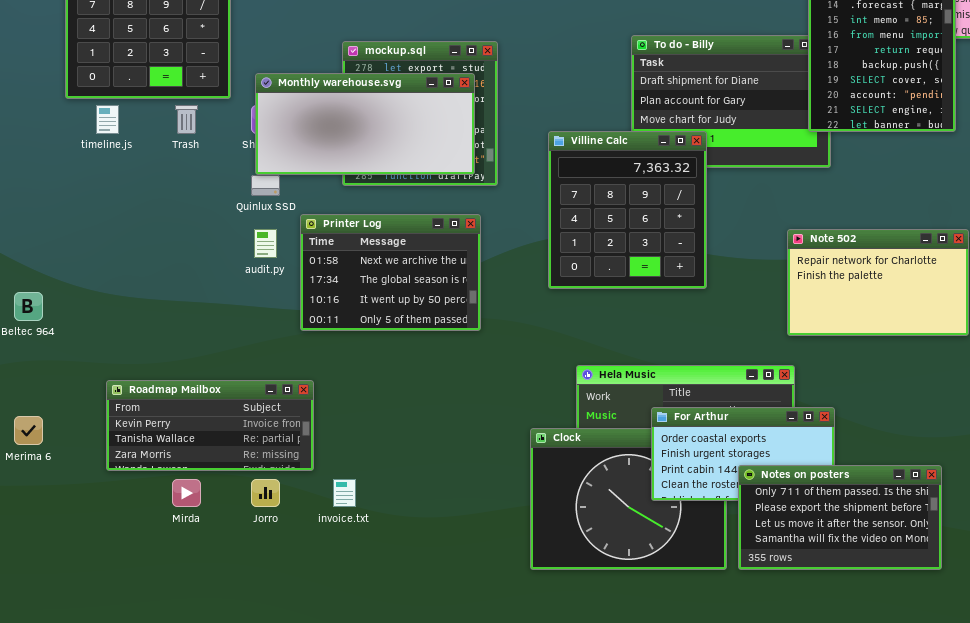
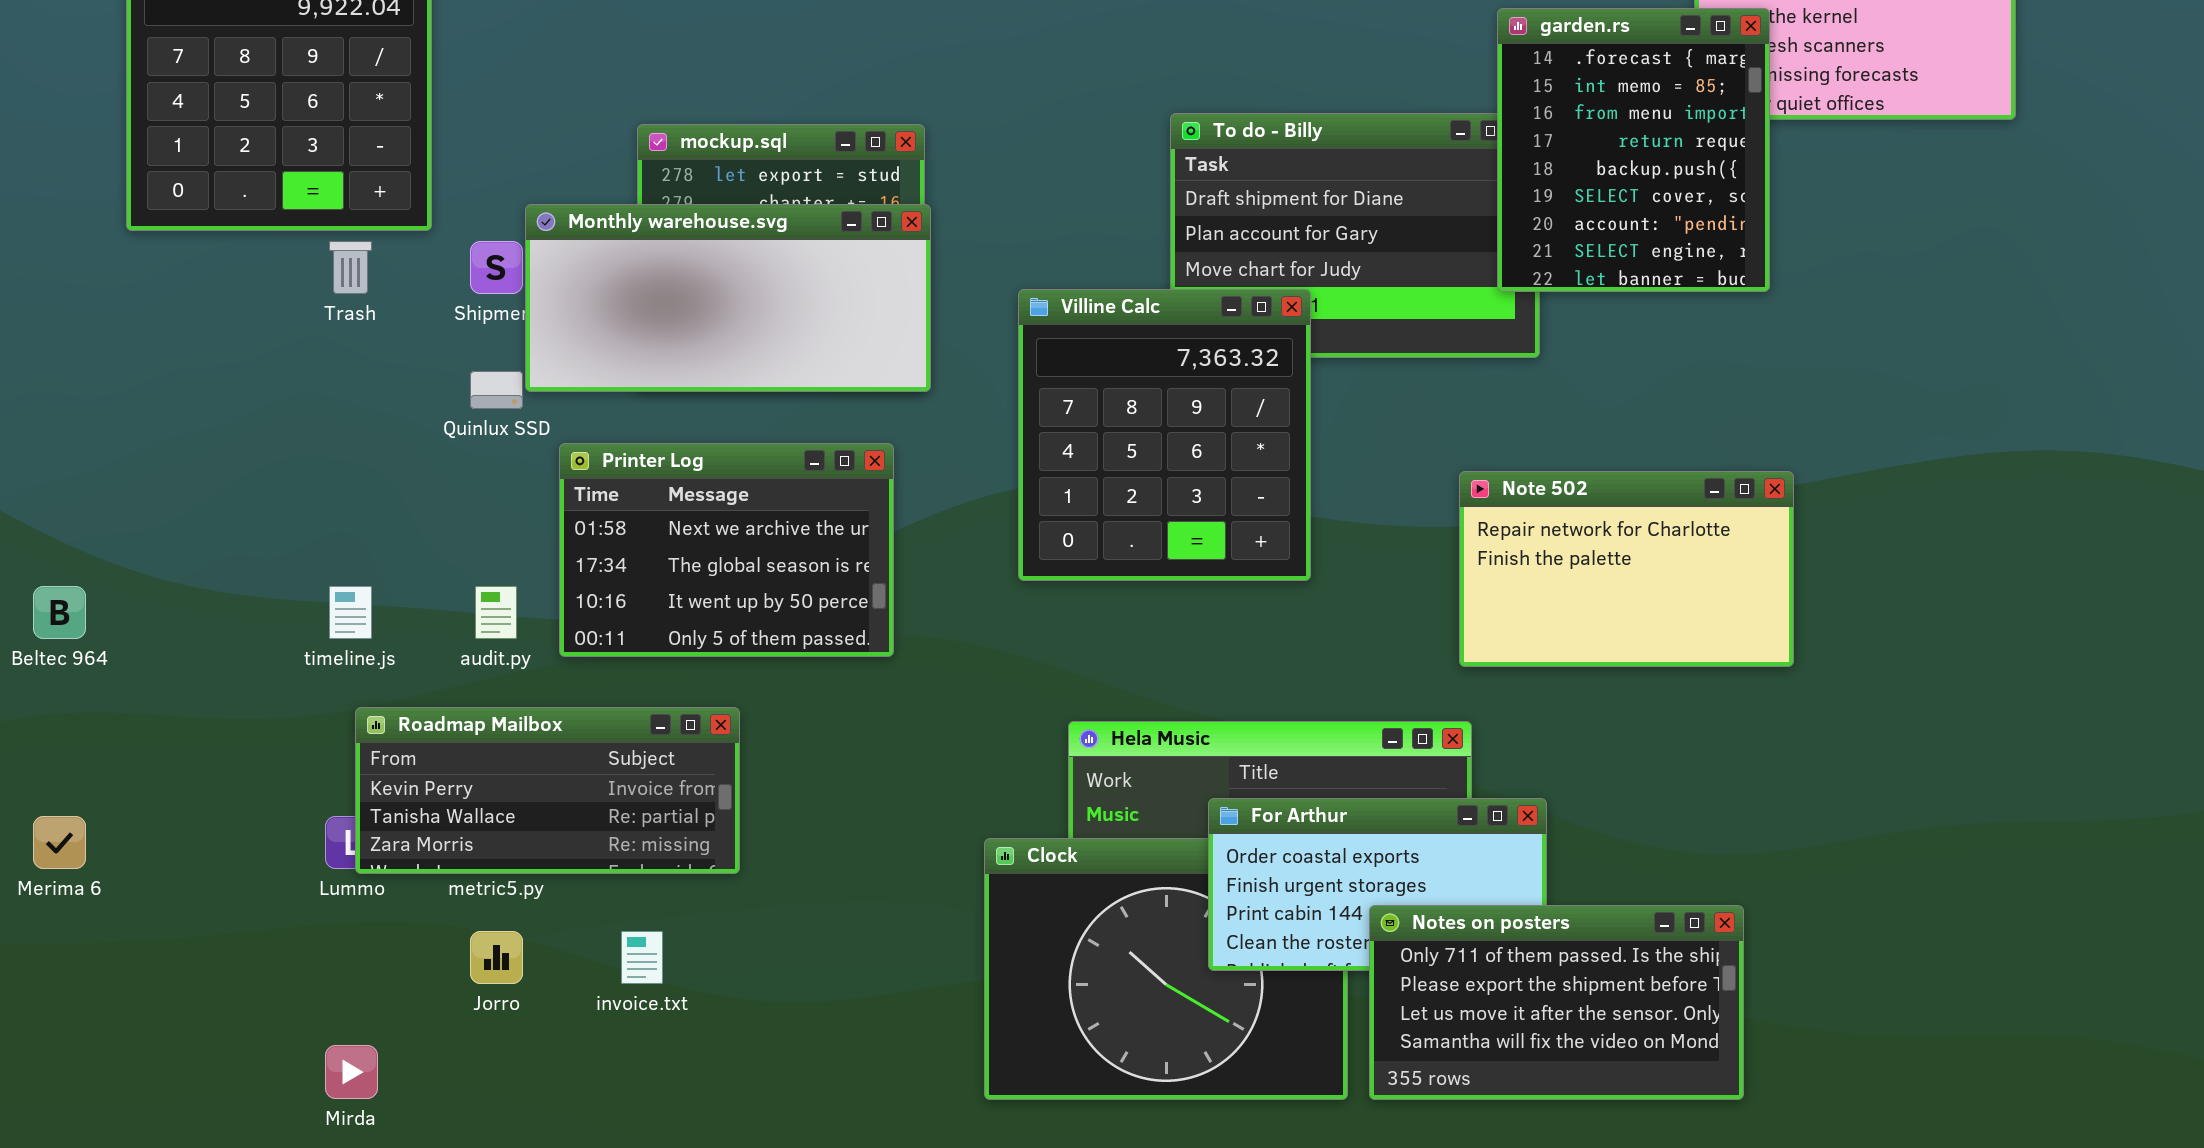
Monthly warehouse.svg: [255,73,475,175] -> [525,204,931,392], moved
timeline.js: [96,105,119,134] -> [329,586,372,639], moved
audit.py: [254,229,277,258] -> [475,586,517,639], moved
Roadmap Mailbox: [106,380,314,471] -> [355,707,740,874], moved
Mirda: [172,479,201,507] -> [325,1045,378,1099], moved

